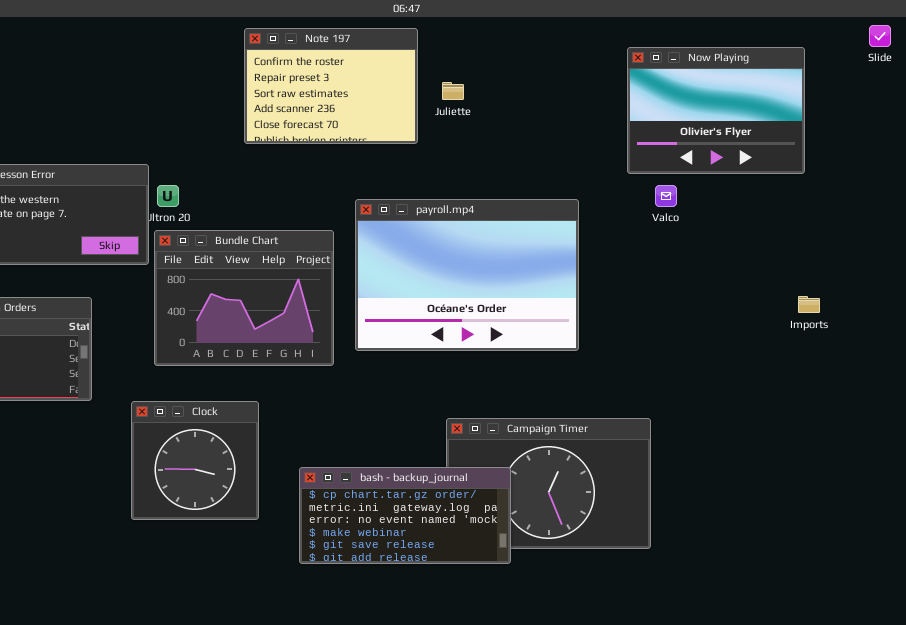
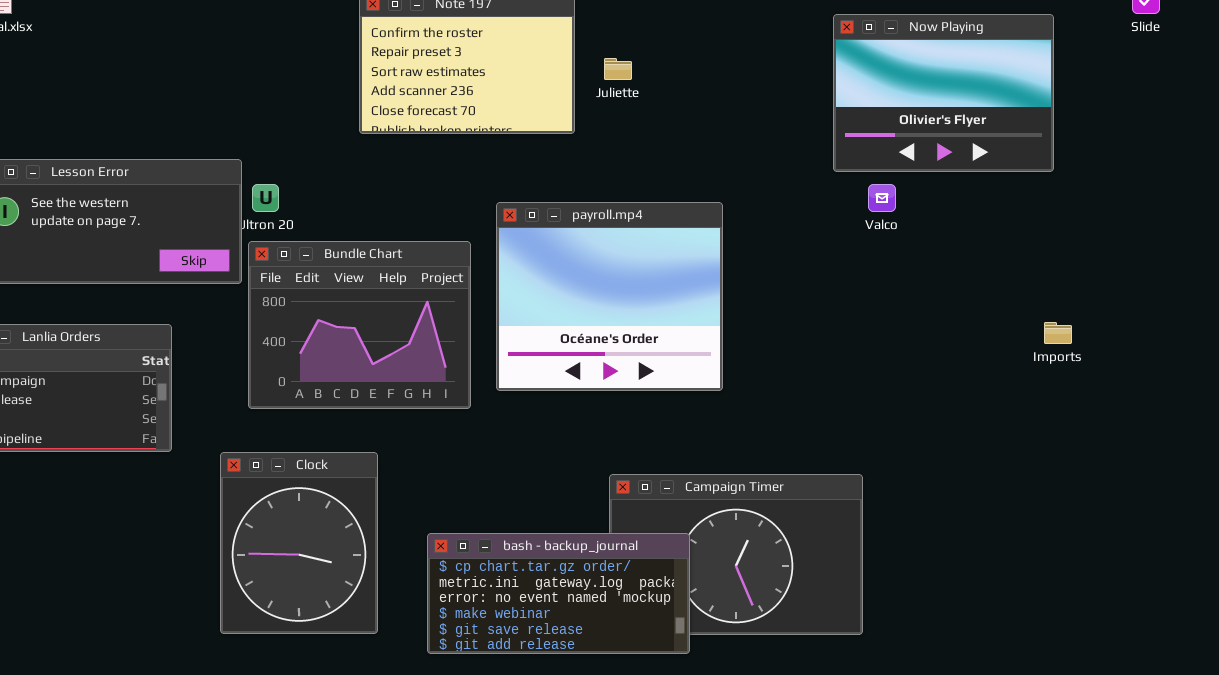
payroll.mp4: [355,199,579,351] -> [496,202,723,391], resized
Clock: [131,401,259,520] -> [220,452,378,634], resized

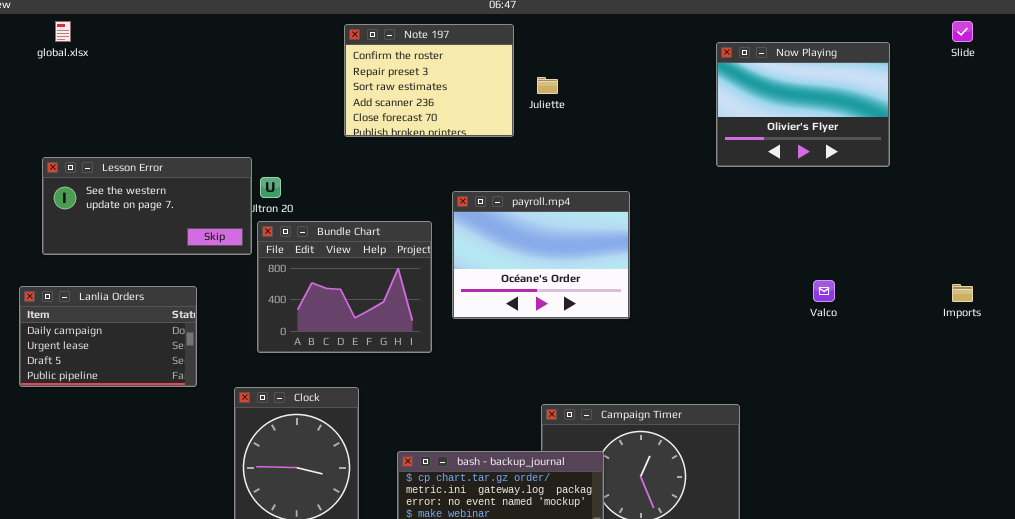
Valco: [868,184,896,212] -> [813,280,835,302], moved
payroll.mp4: [496,202,723,391] -> [452,191,630,319], resized
Imports: [1044,322,1072,344] -> [952,284,973,302], moved

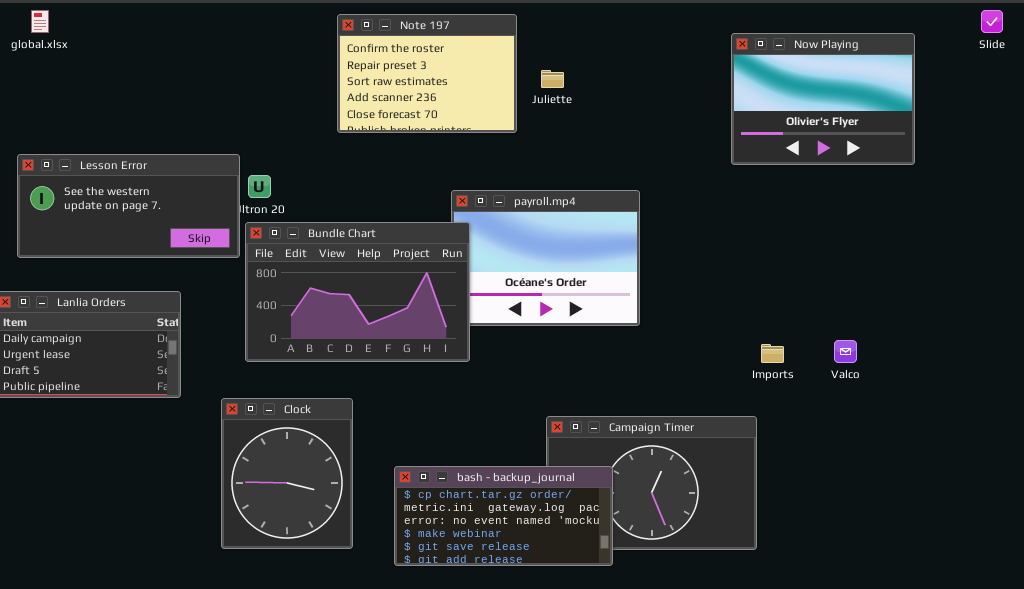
Bundle Chart: [257,221,432,353] -> [245,222,470,362], resized
Valco: [813,280,835,302] -> [834,340,857,363], moved
Imports: [952,284,973,302] -> [761,344,784,363], moved

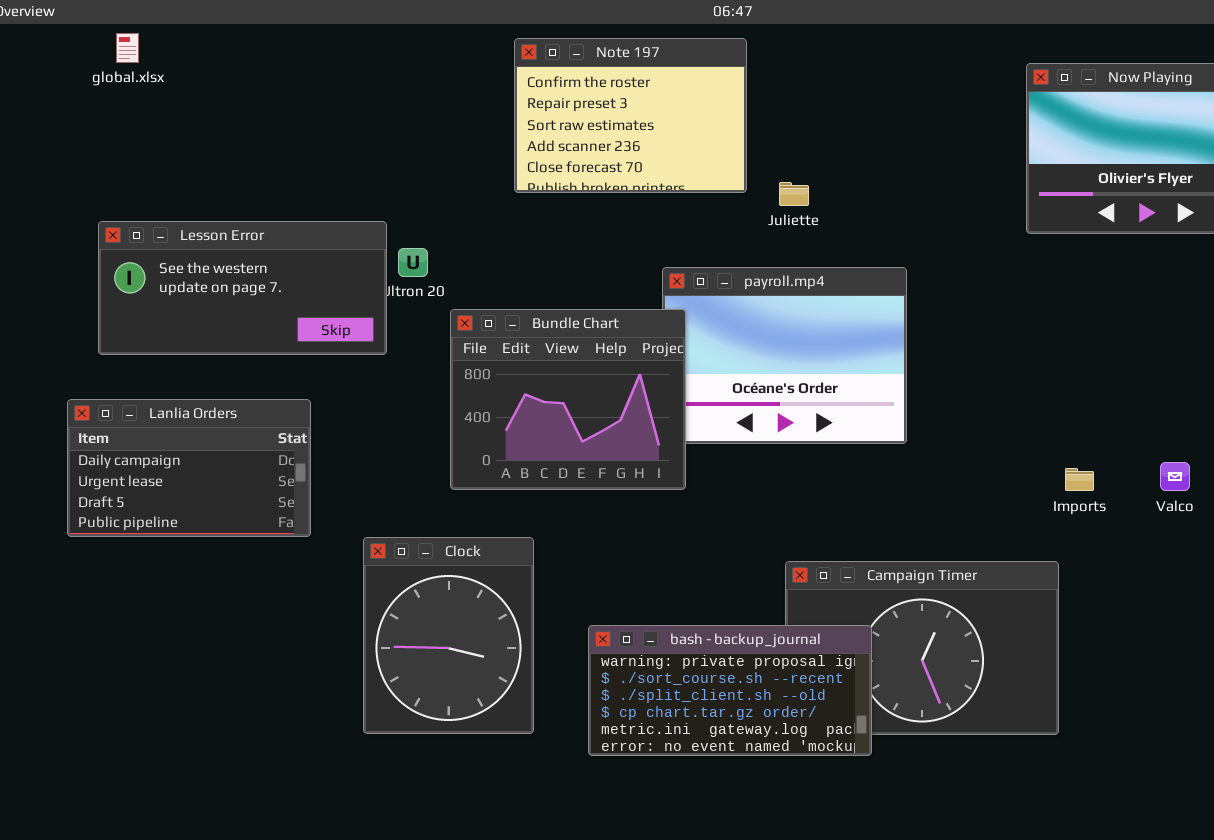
Juliette: [541,70,564,88] -> [779,182,809,206], moved
Bundle Chart: [245,222,470,362] -> [450,309,686,490], resized
bash - backup_journal: [394,466,613,566] -> [588,625,872,756], scrolled up 3 rows

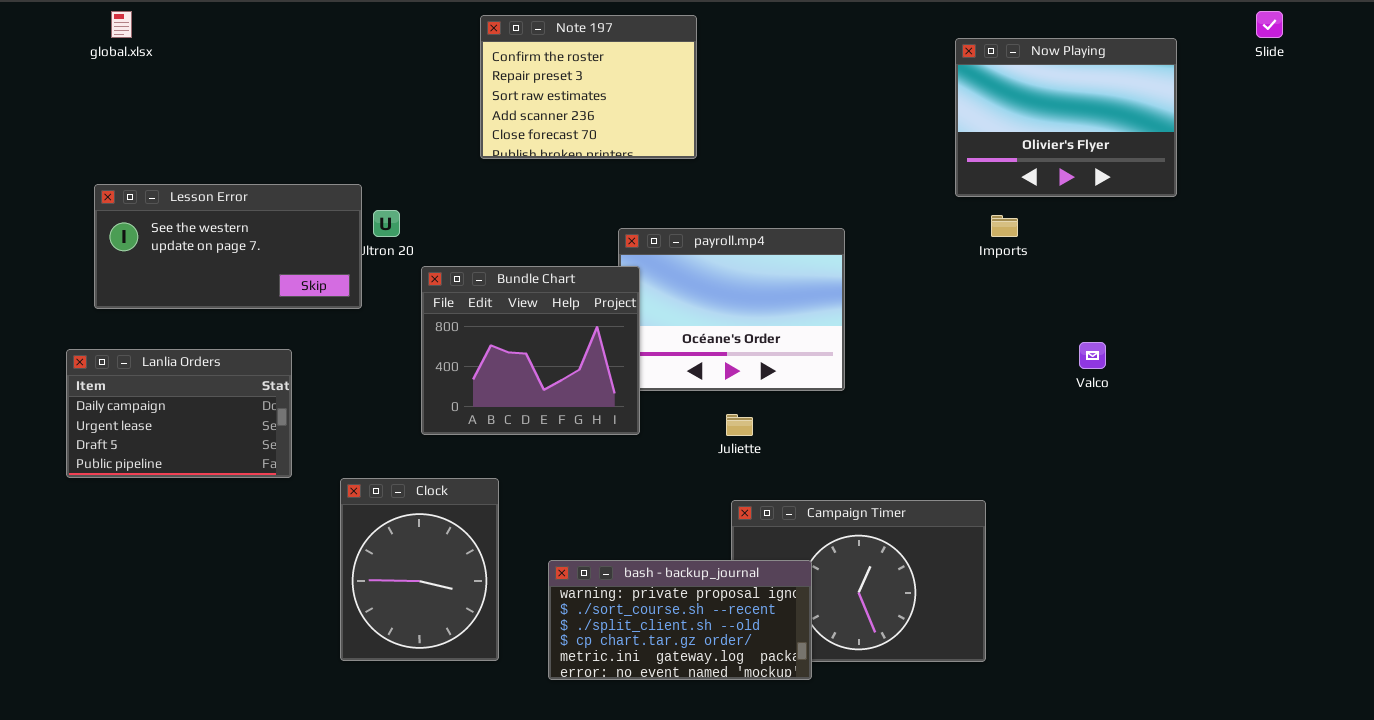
Juliette: [779,182,809,206] -> [726,414,753,436], moved
Valco: [1160,462,1190,491] -> [1079,342,1106,369], moved
Imports: [1065,468,1094,491] -> [991,215,1018,237], moved

